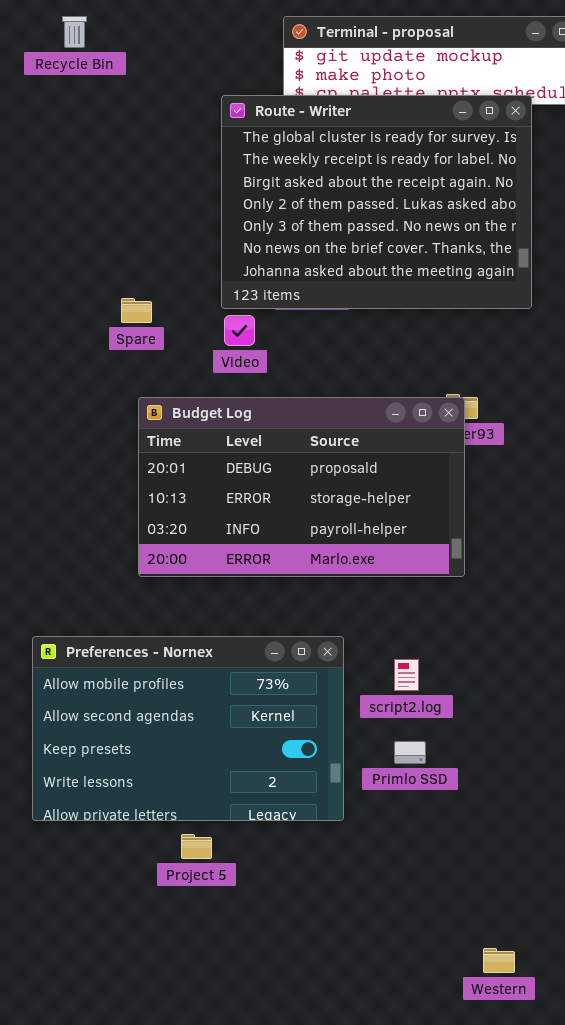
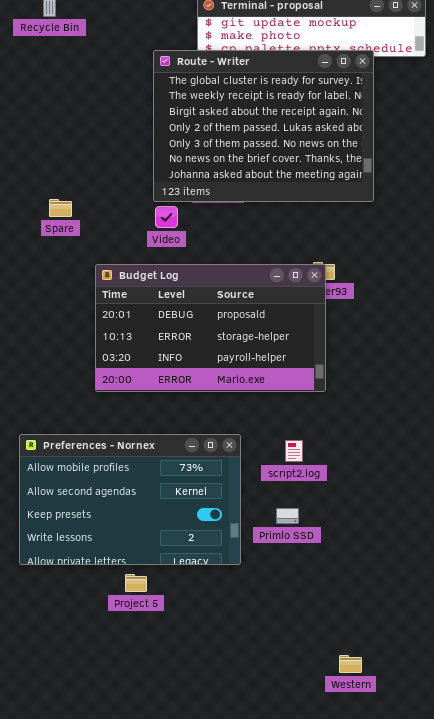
Spare: [121,298,152,323] -> [49,199,72,217], moved
script2.log: [394,659,419,691] -> [285,440,303,462], moved

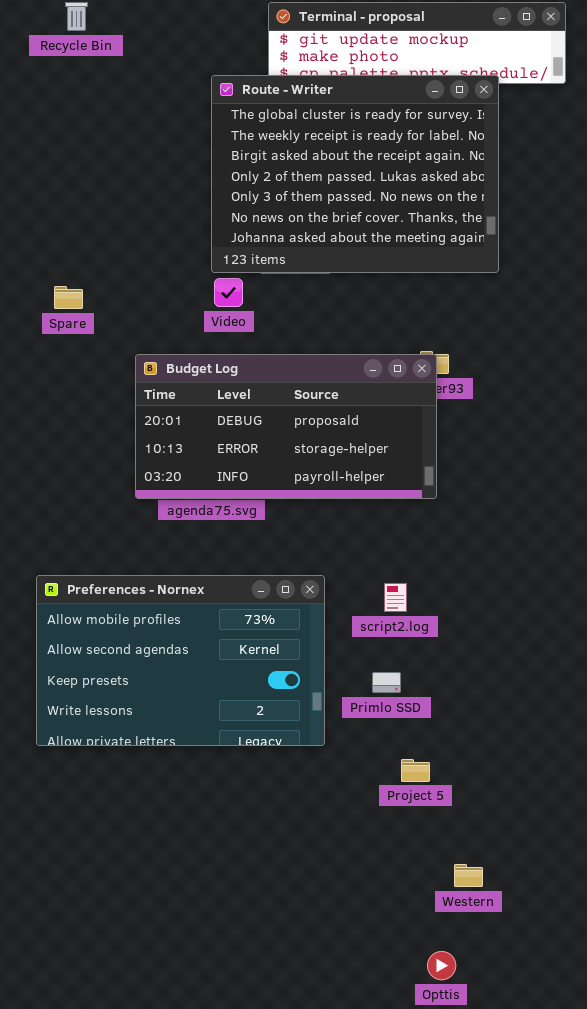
Spare: [49,199,72,217] -> [54,286,83,309], moved
Budget Log: [95,264,326,392] -> [135,354,437,499], resized
Project 5: [125,574,147,592] -> [401,759,430,782], moved

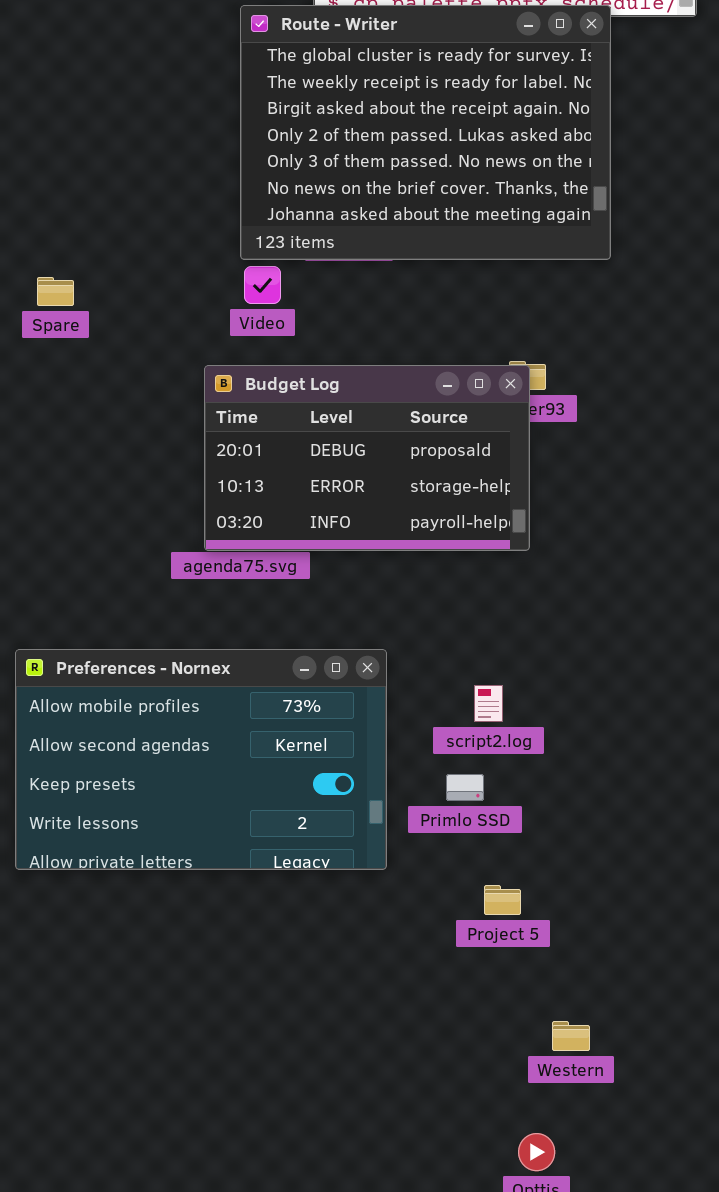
Budget Log: [135,354,437,499] -> [204,365,530,551], resized
script2.log: [384,583,407,612] -> [474,685,503,722], moved

